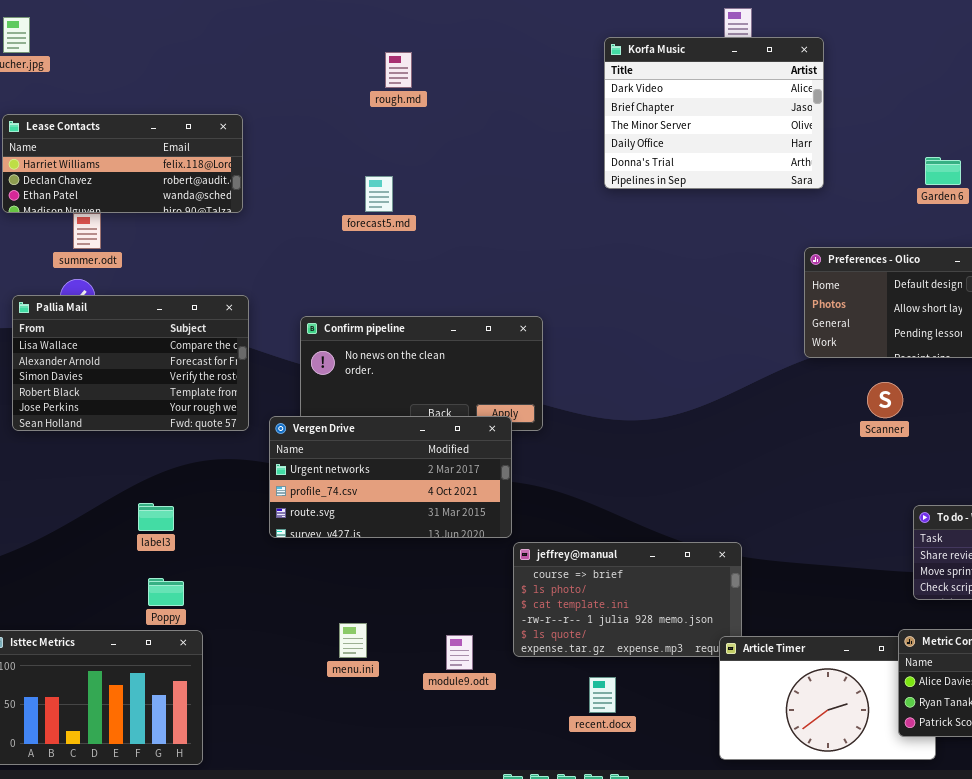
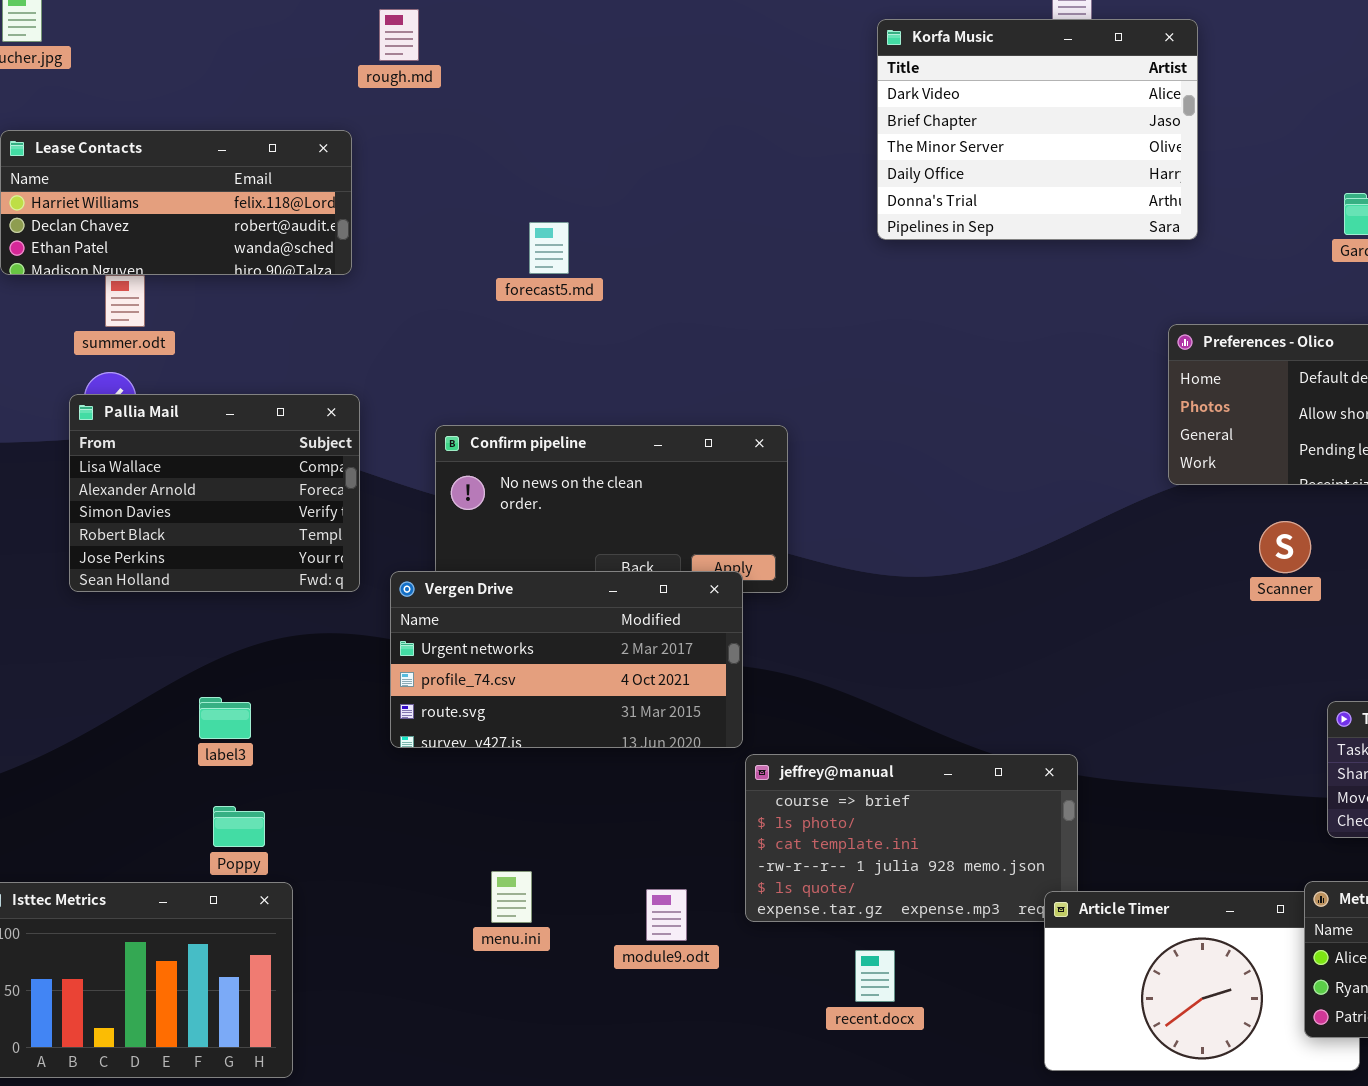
rough.md: [385,52,412,88] -> [379,9,419,61], moved
Pallia Mail: [12,295,249,431] -> [69,394,360,592], resized

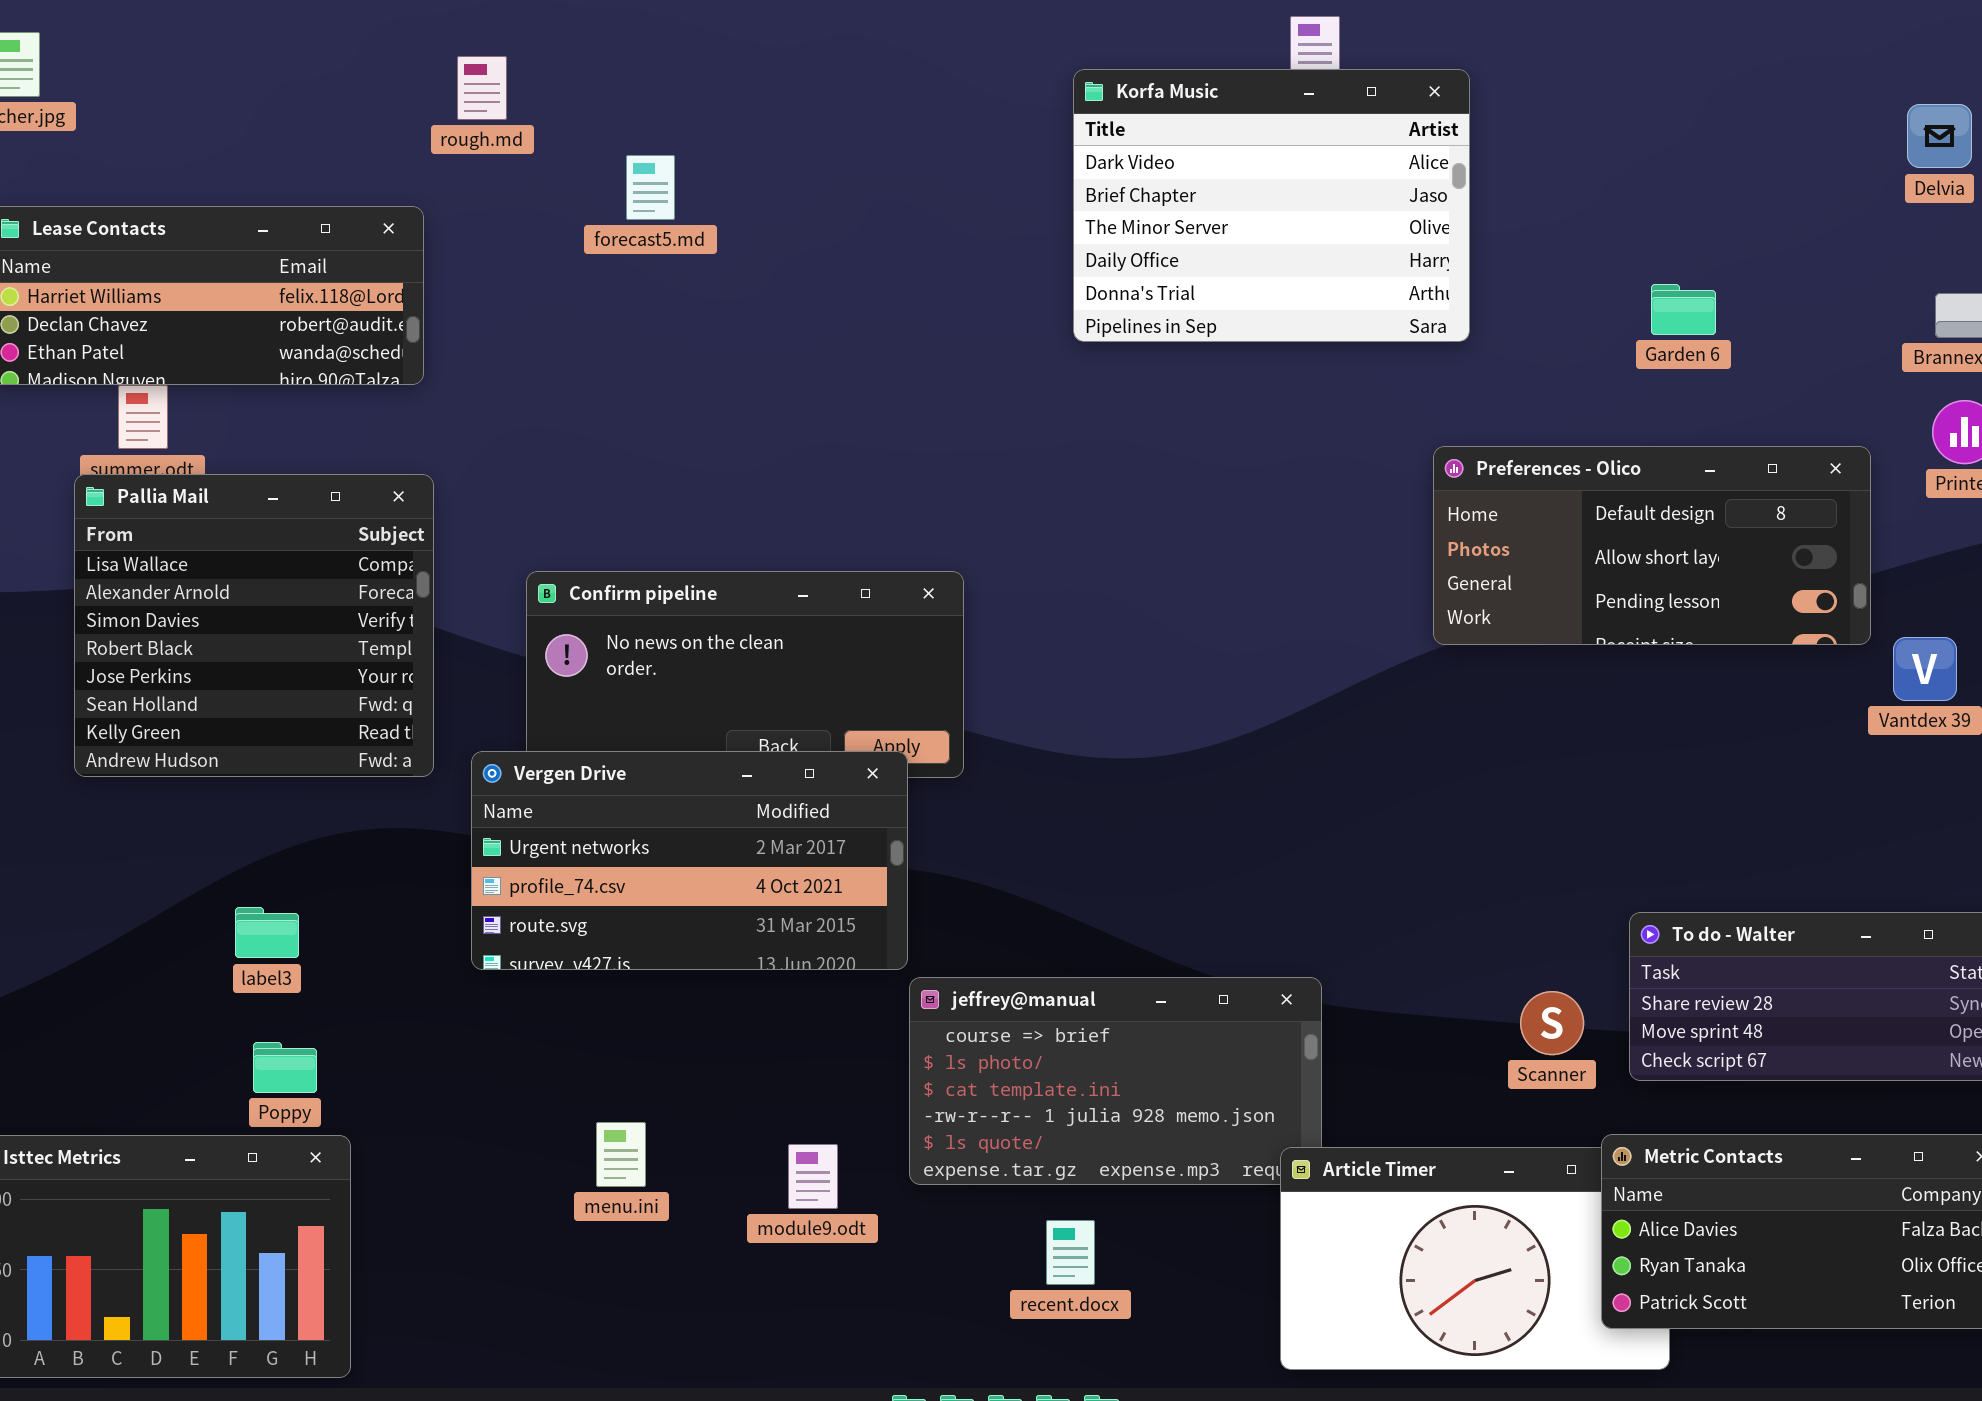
forecast5.md: [529,222,569,274] -> [626,155,675,220], moved
Pallia Mail: [69,394,360,592] -> [74,474,434,777], resized
Scanner: [1259,521,1311,573] -> [1520,991,1584,1055], moved

